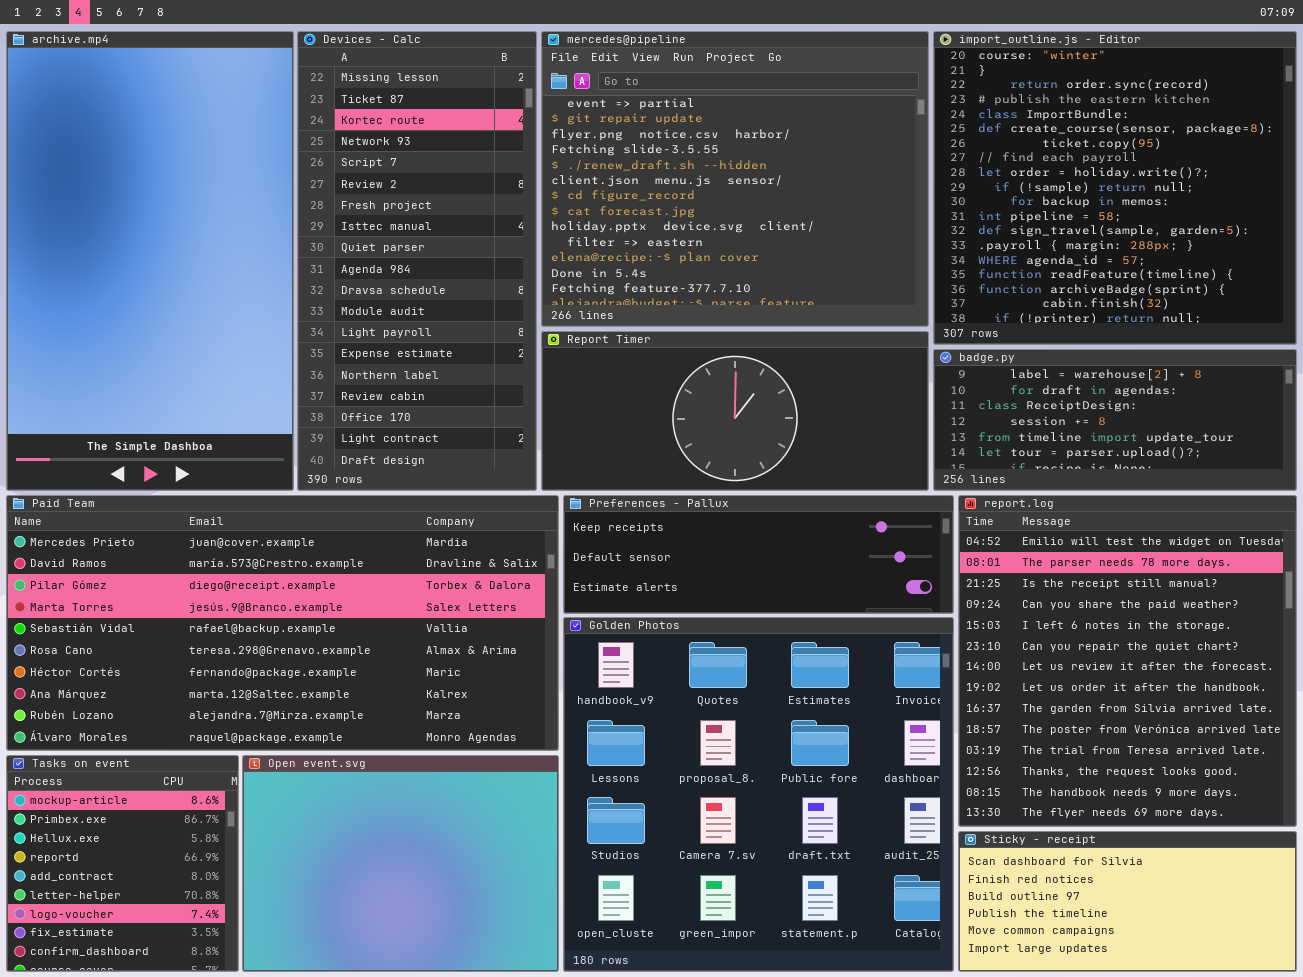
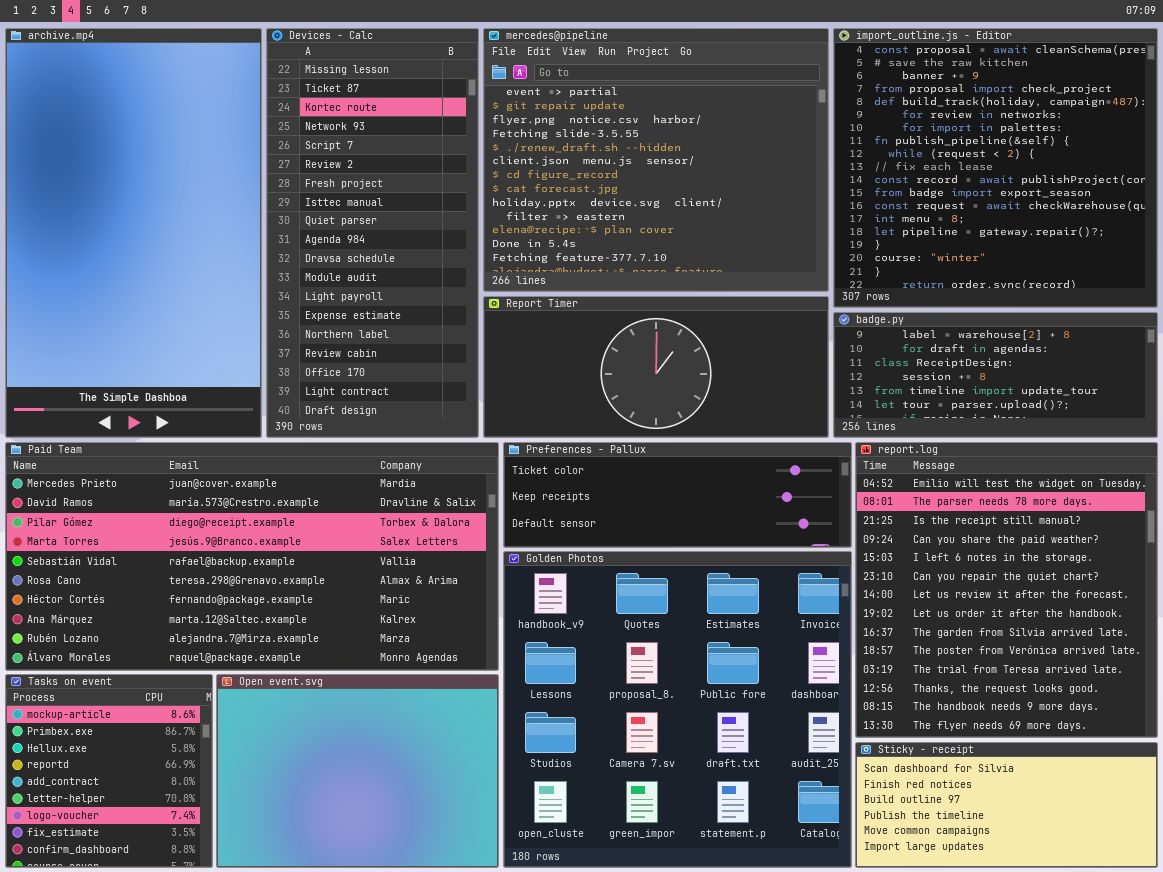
import_outline.js - Editor: [933,31,1297,345] -> [833,28,1158,308], scrolled up 16 rows
Preferences - Pallux: [563,495,954,614] -> [503,442,852,548], scrolled up 1 row

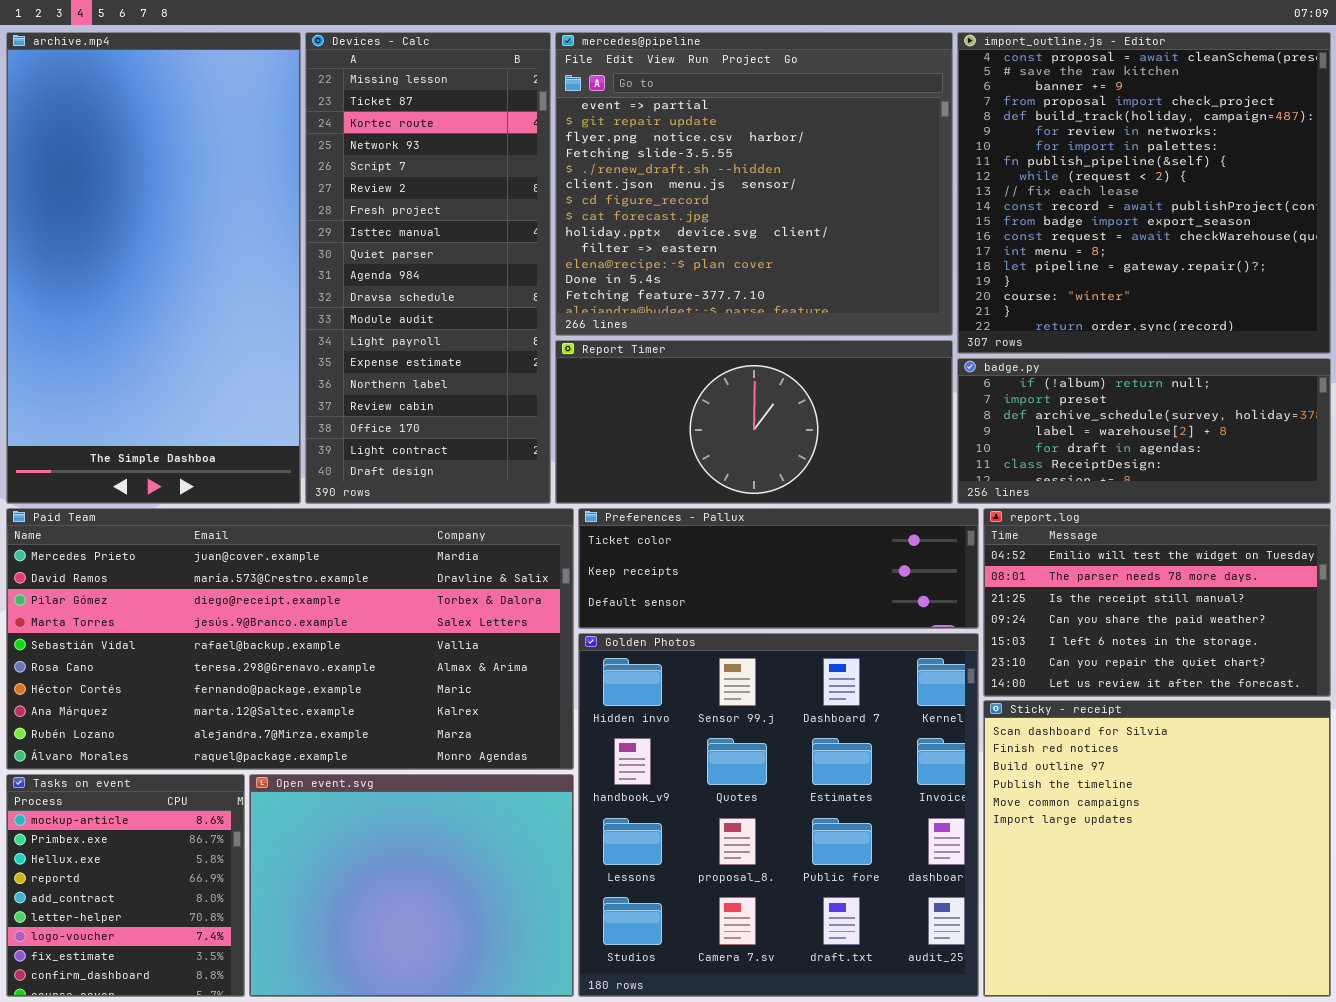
badge.py: [833,312,1158,438] -> [957,358,1331,504], scrolled up 3 rows
report.log: [855,442,1158,738] -> [983,508,1331,697], resized
Golden Photos: [503,551,852,868] -> [578,633,979,997], scrolled up 1 row
Sticky - receipt: [855,742,1158,868] -> [983,700,1331,997], resized

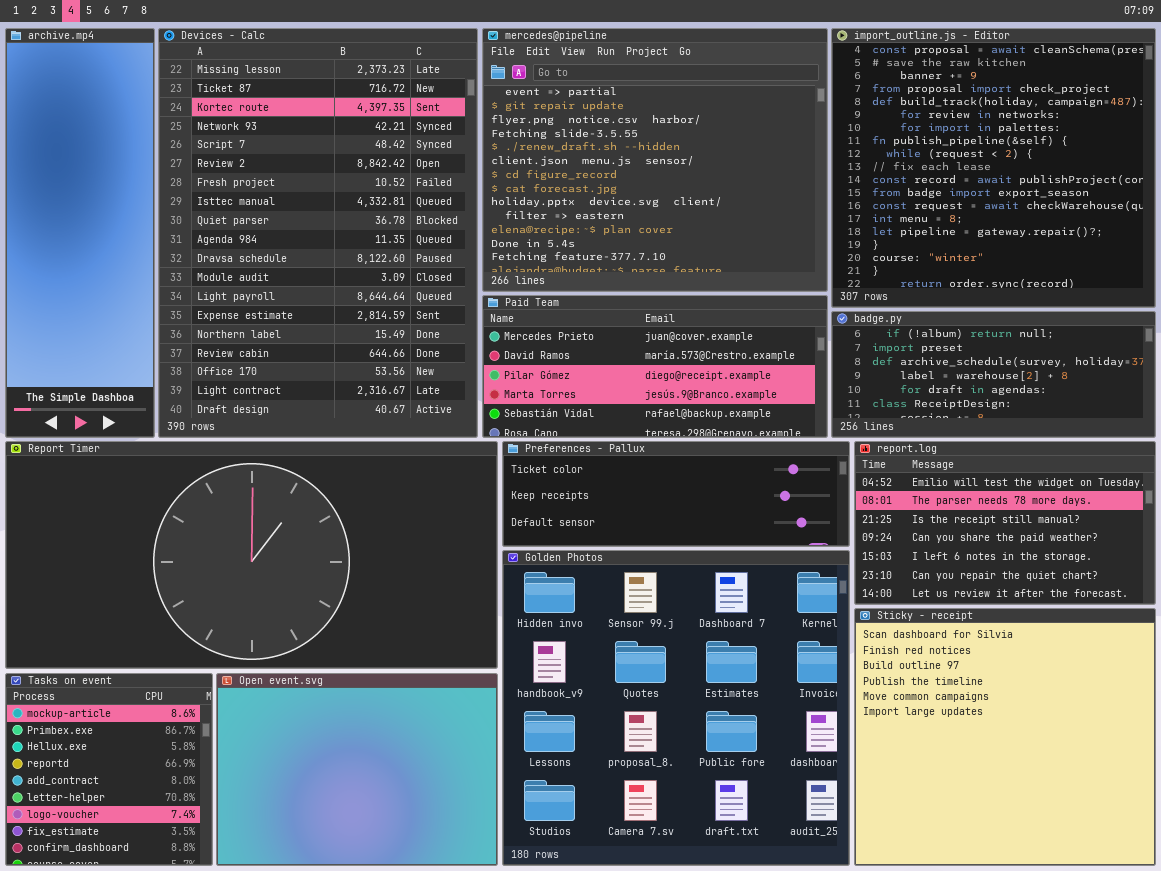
archive.mp4: [6,32,301,504] -> [5,28,155,438], resized
Devices - Calc: [305,32,551,504] -> [158,28,478,438], resized
Report Timer: [555,340,953,504] -> [5,441,498,669], moved, resized
Paid Team: [6,508,574,770] -> [482,295,828,438], moved, resized

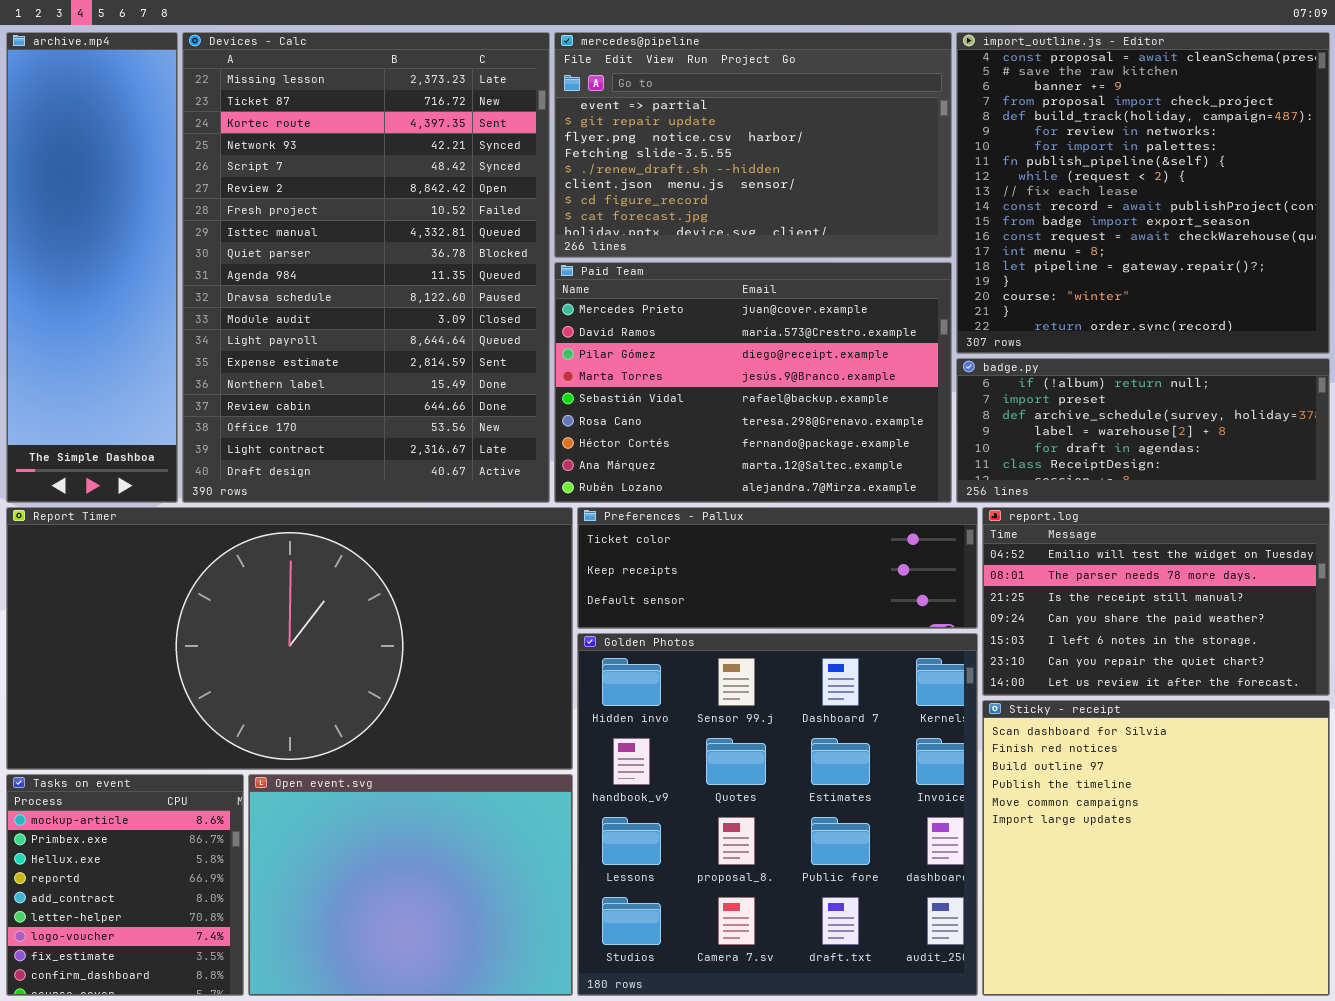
mercedes@pipeline: [482,28,828,292] -> [554,32,952,258], resized
Paid Team: [482,295,828,438] -> [554,262,952,503], resized

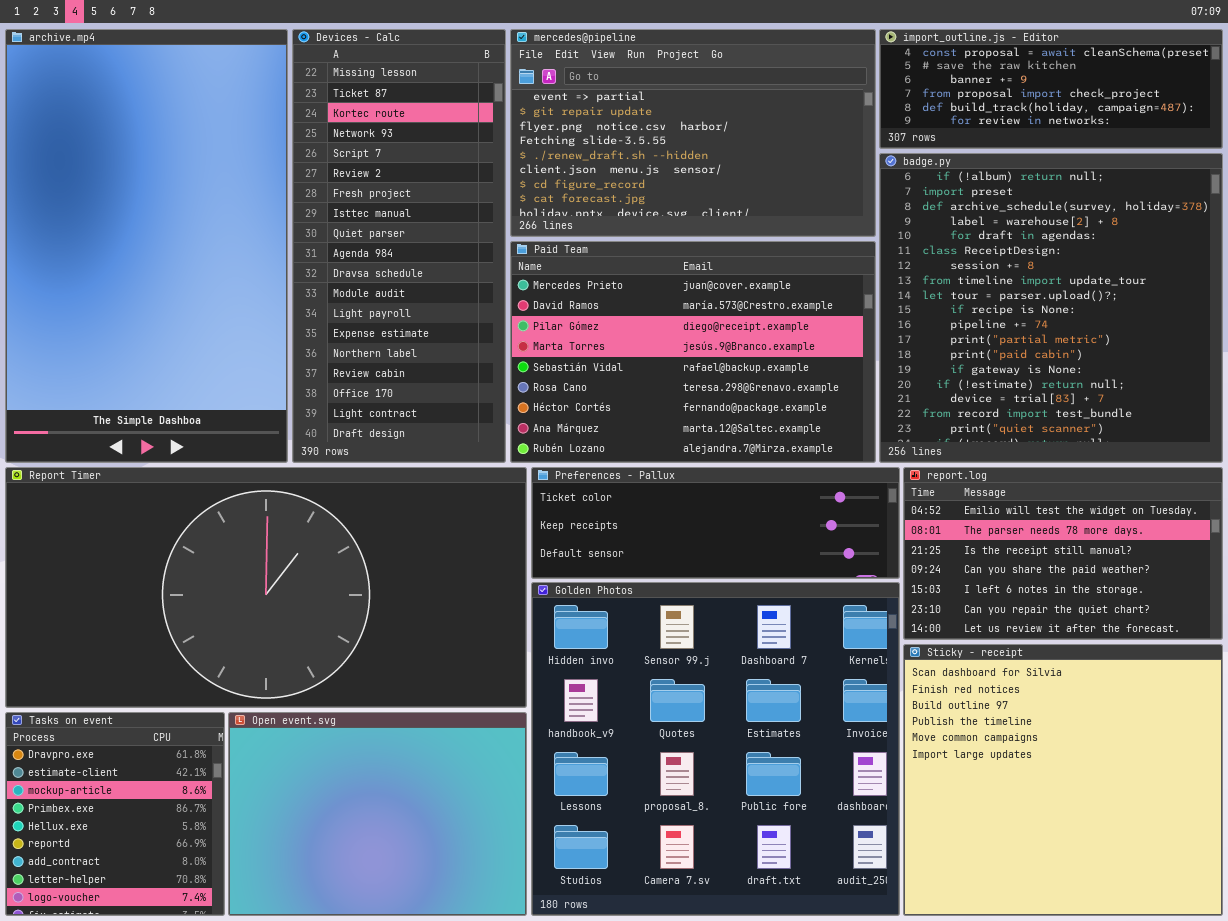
archive.mp4: [6,32,178,503] -> [5,29,288,463], resized
Devices - Calc: [182,32,550,503] -> [292,29,506,463], resized
import_outline.js - Editor: [956,32,1330,354] -> [879,29,1223,149], resized
badge.py: [956,358,1330,503] -> [879,153,1223,463], resized
Tasks on event: [6,774,244,996] -> [5,712,225,916], scrolled up 2 rows

